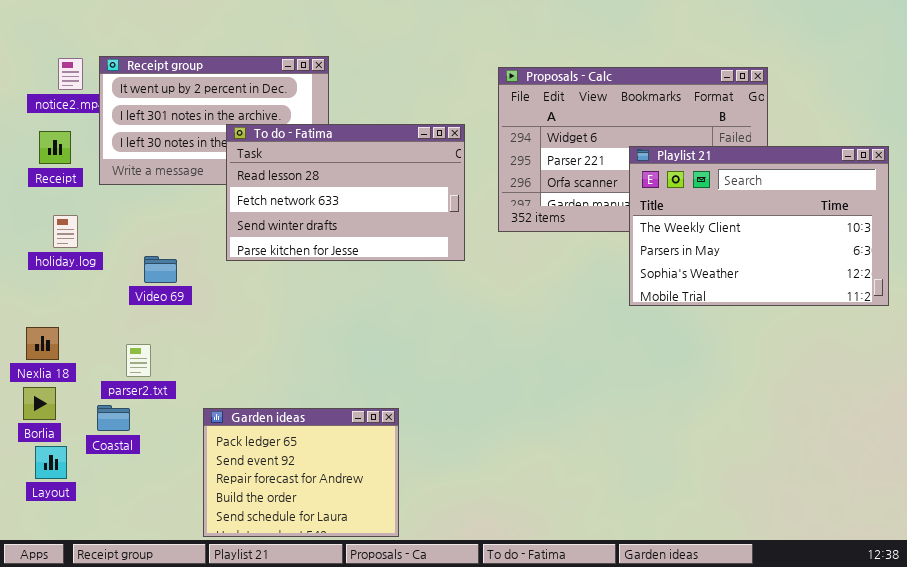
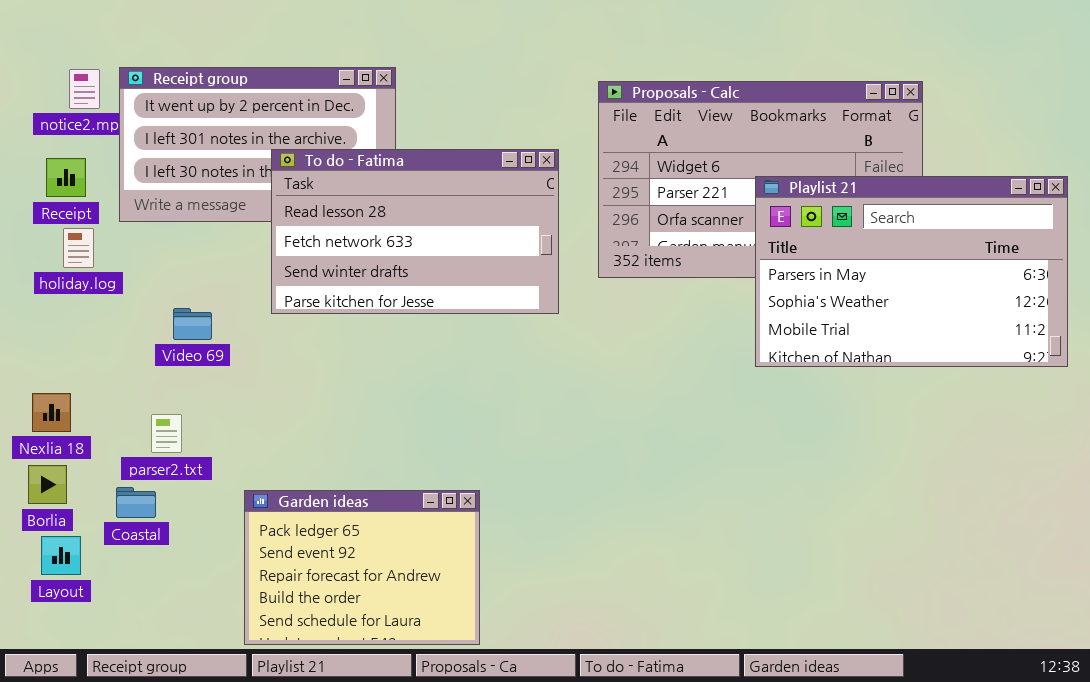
Playlist 21: [629,146,889,306] -> [755,176,1068,367], scrolled down 1 row
holiday.log: [53,215,78,248] -> [63,228,94,268], moved

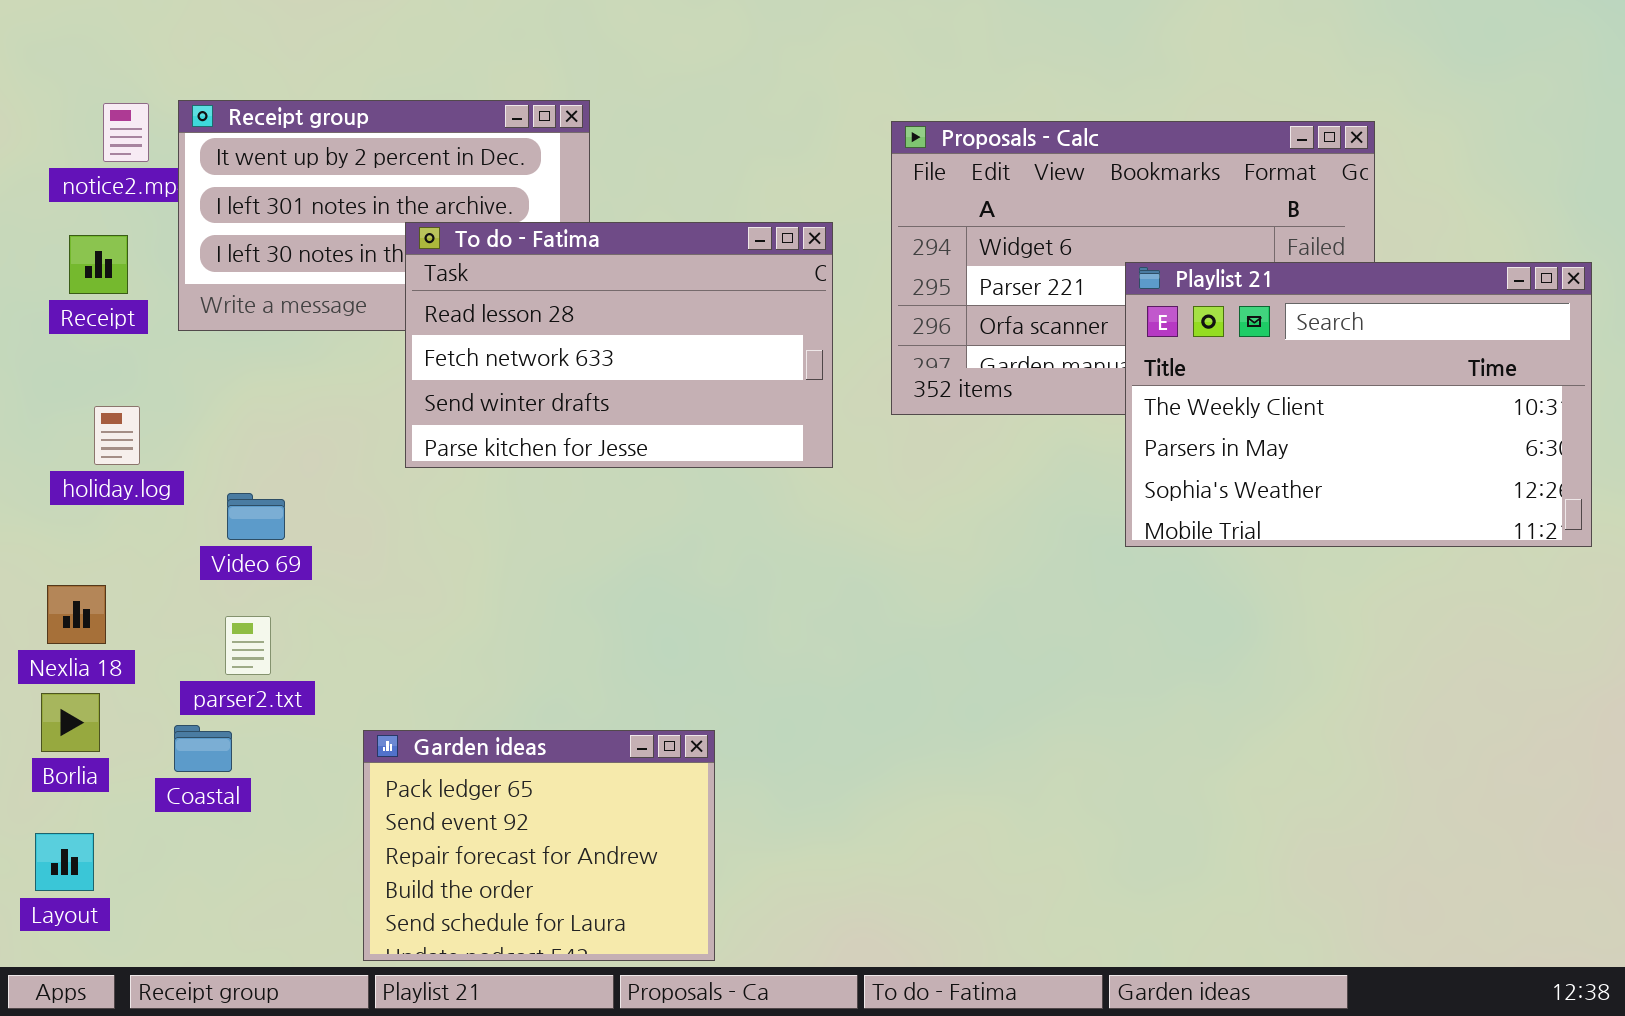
Playlist 21: [755,176,1068,367] -> [1125,262,1592,547], scrolled up 1 row
holiday.log: [63,228,94,268] -> [94,406,140,465], moved
Video 69: [173,308,212,340] -> [227,493,285,540], moved
Layout: [41,536,81,575] -> [35,833,94,891], moved

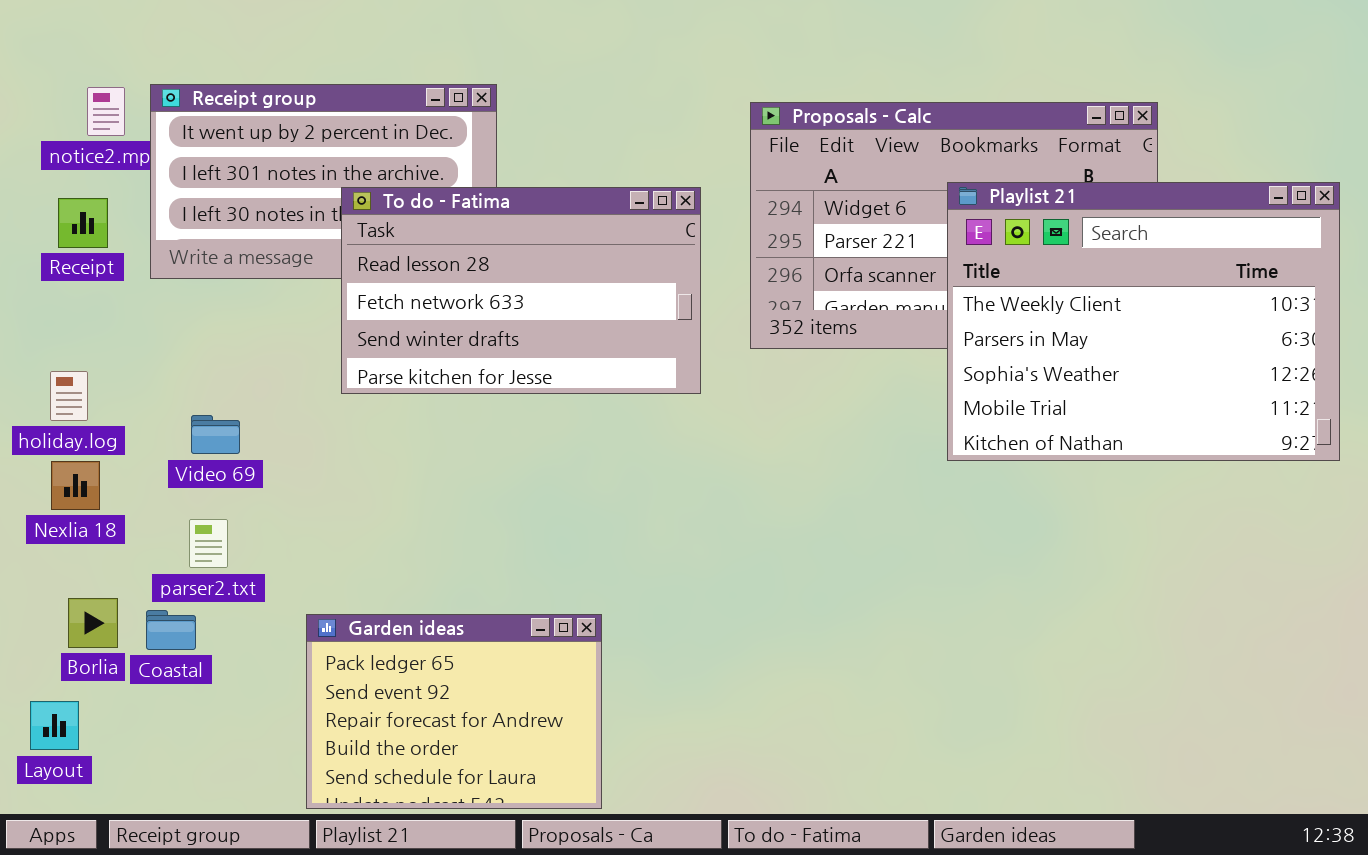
Playlist 21: [1125,262,1592,547] -> [947,182,1340,461], resized
holiday.log: [94,406,140,465] -> [50,371,88,421], moved
Nexlia 18: [47,585,106,644] -> [51,461,100,510], moved
Borlia: [41,693,100,752] -> [68,598,118,648], moved

